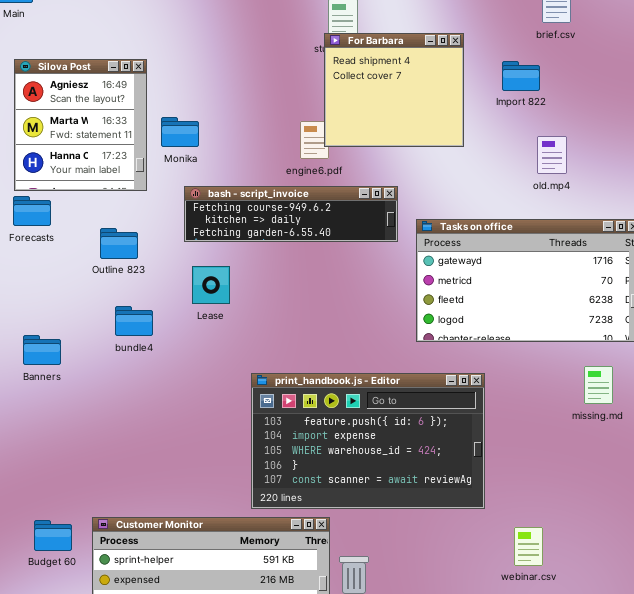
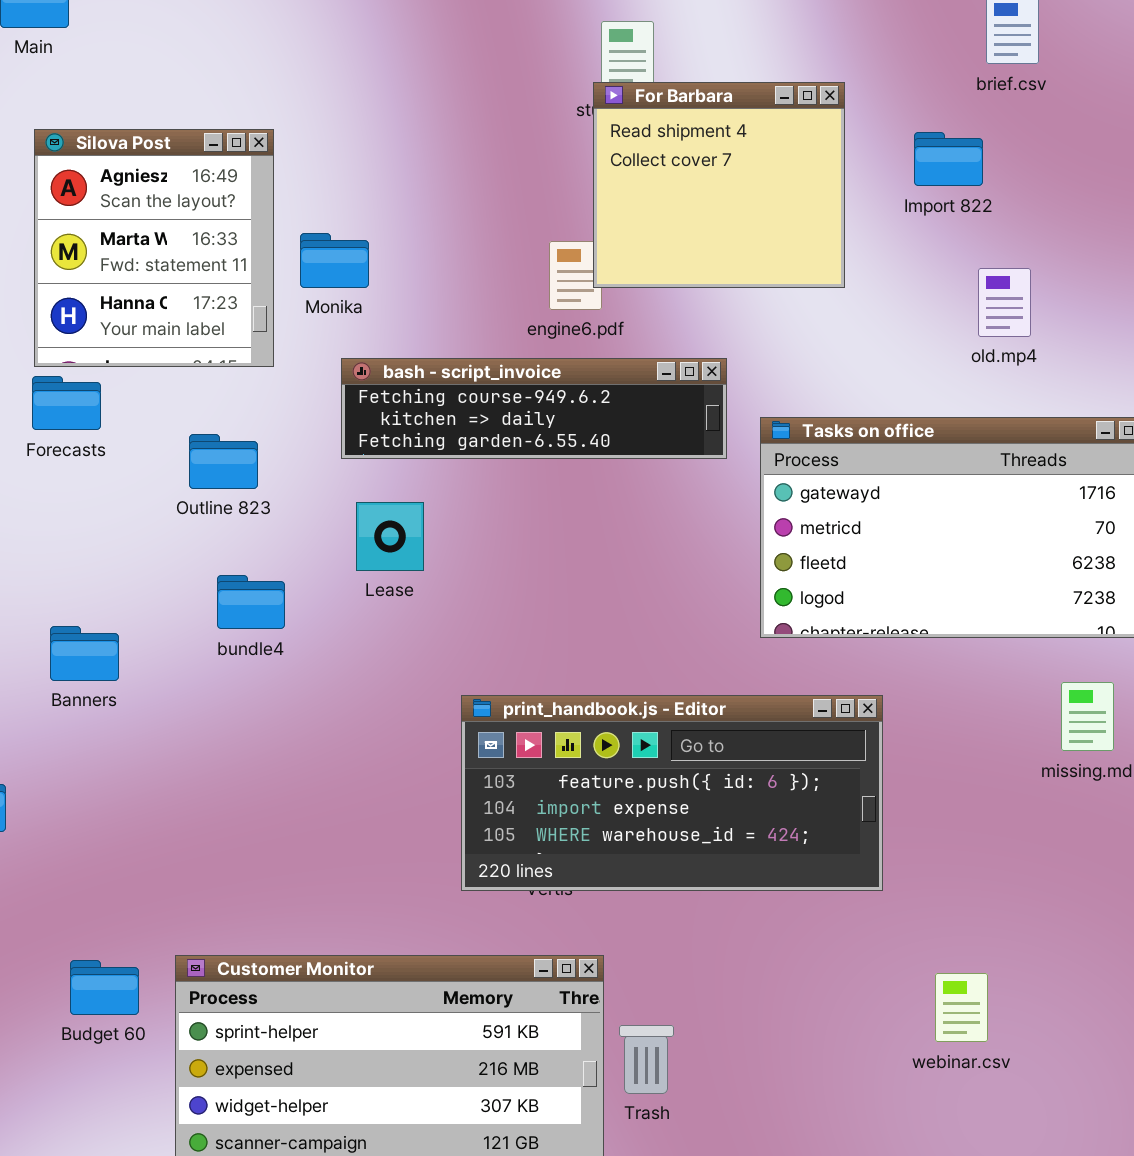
print_handbook.js - Editor: [251,373,485,509] -> [461,695,883,891], resized

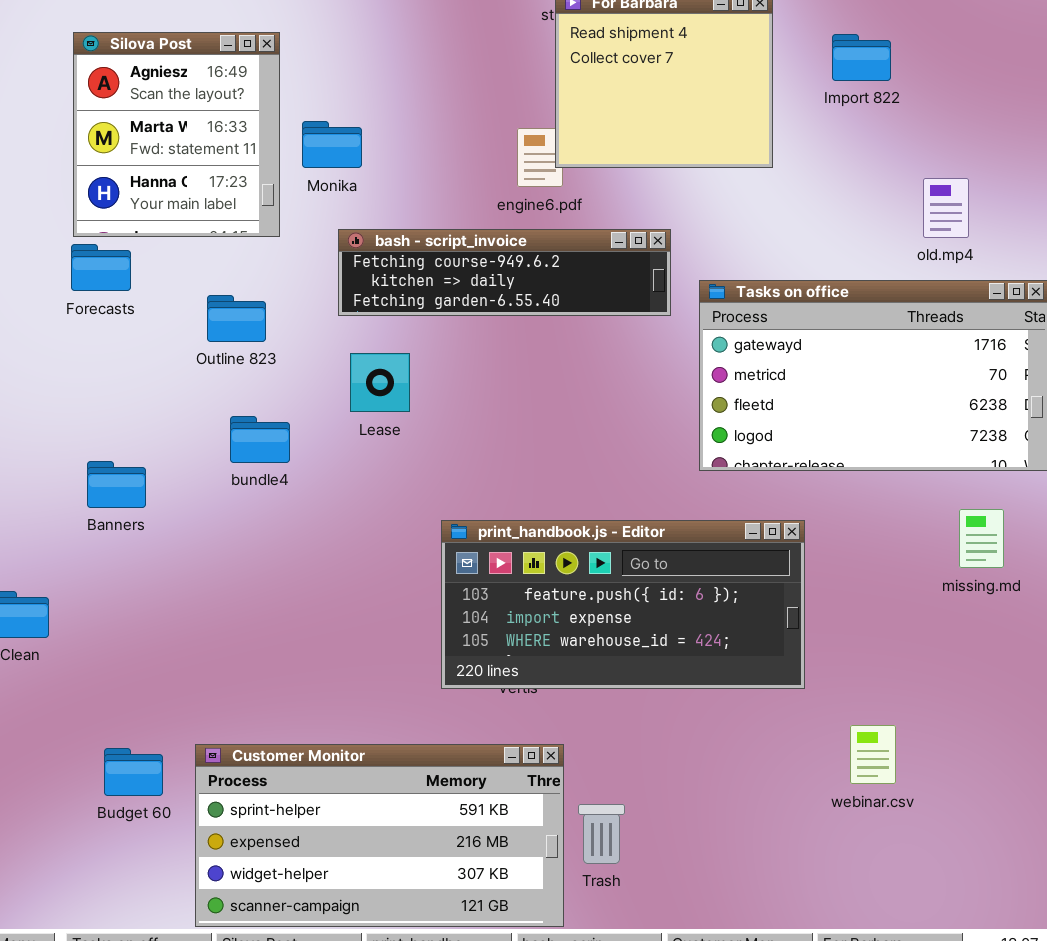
old.mp4: [978,268,1031,337] -> [923,178,969,238], moved
webinar.csv: [935,973,988,1042] -> [850,725,896,784], moved

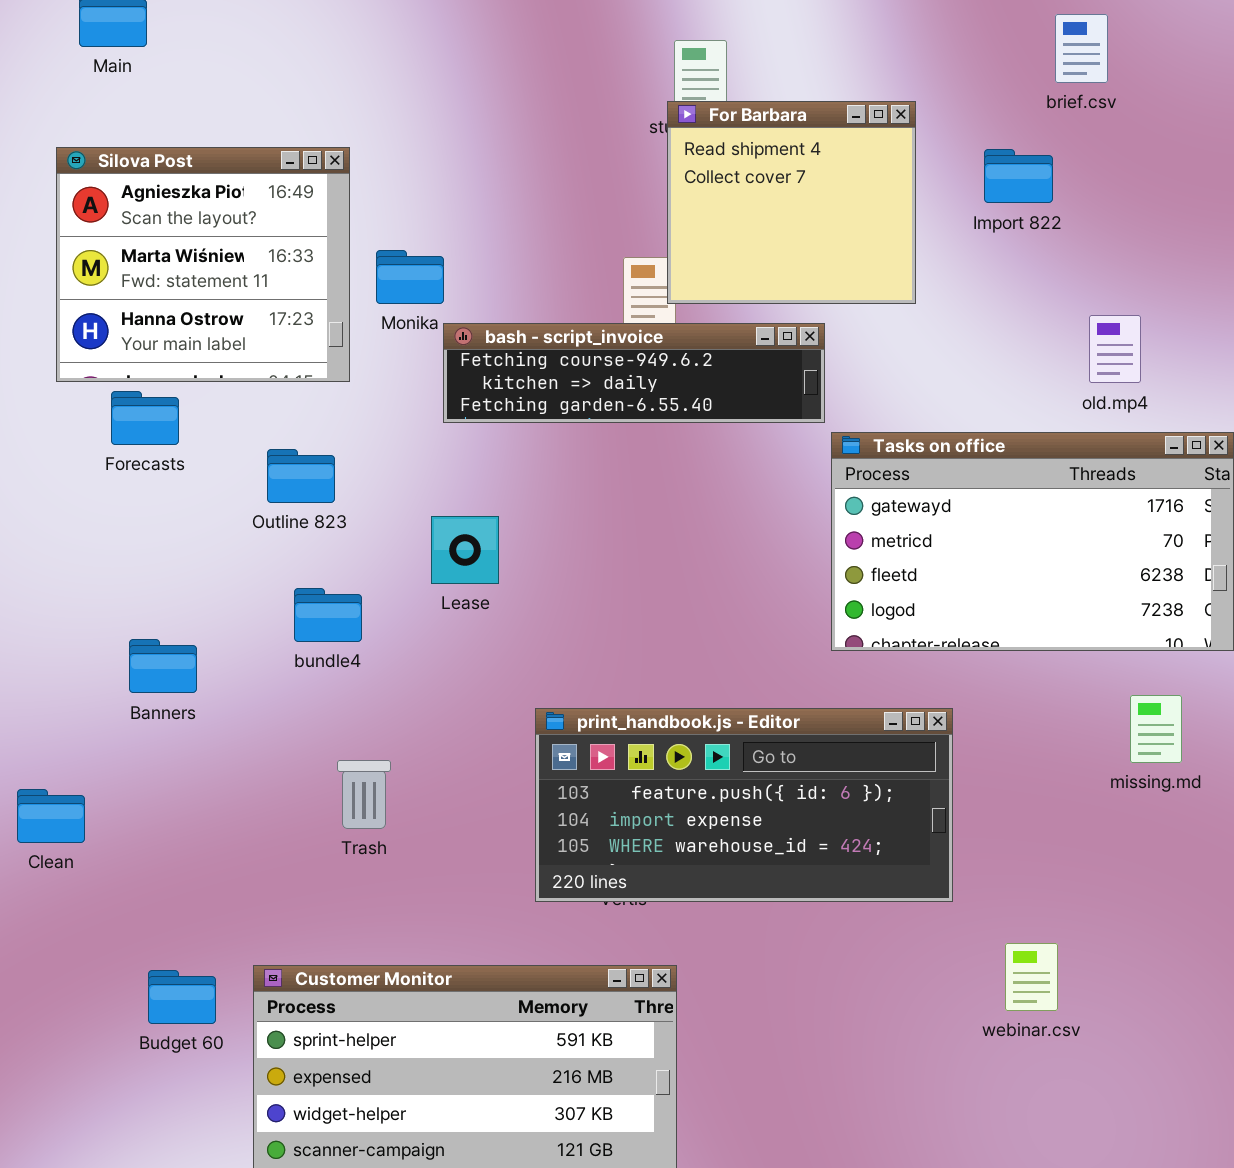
Silova Post: [73,32,280,237] -> [56,147,350,382], resized
bash - script_invoice: [338,229,671,316] -> [443,323,825,423], moved
Trash: [578,804,625,864] -> [337,760,391,829], moved

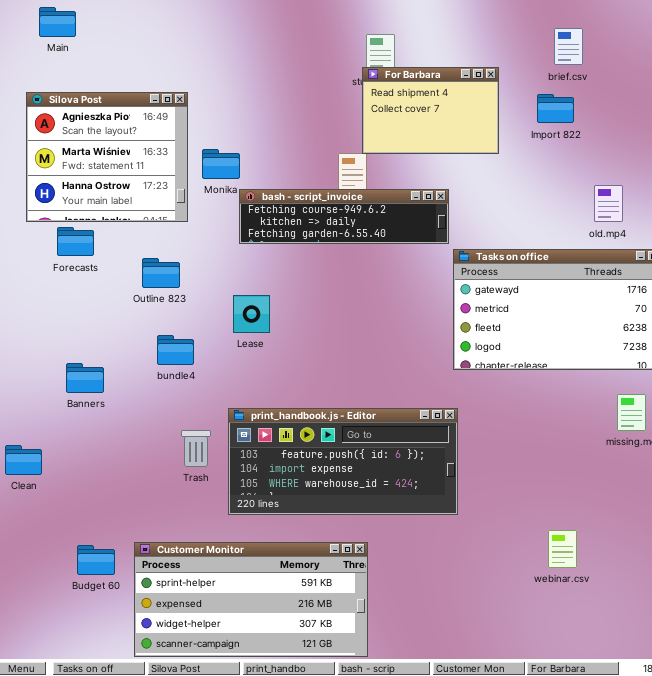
brief.csv: [1055,14,1108,83] -> [554,28,583,65], moved
For Barbara: [667,101,916,304] -> [362,67,499,154], resized
print_handbook.js - Editor: [535,708,953,902] -> [228,408,458,515], moved

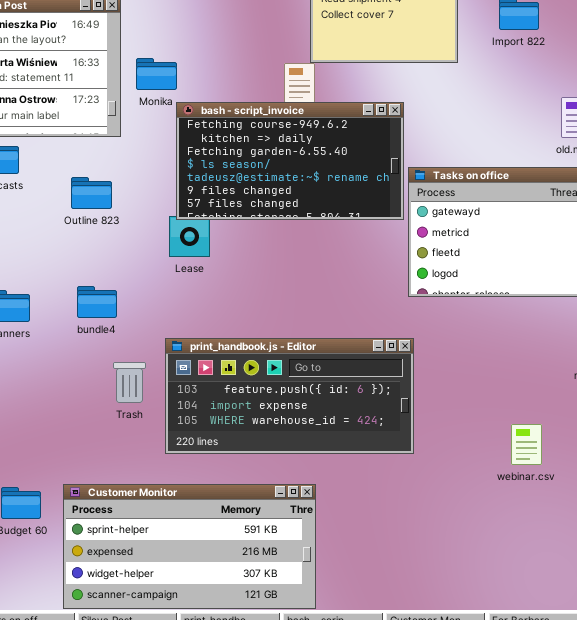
bash - script_invoice: [239,189,449,244] -> [176,102,404,220], resized
bundle4: [157,335,194,365] -> [77,286,117,318], moved
webinar.csv: [548,530,577,568] -> [511,424,542,465], moved

